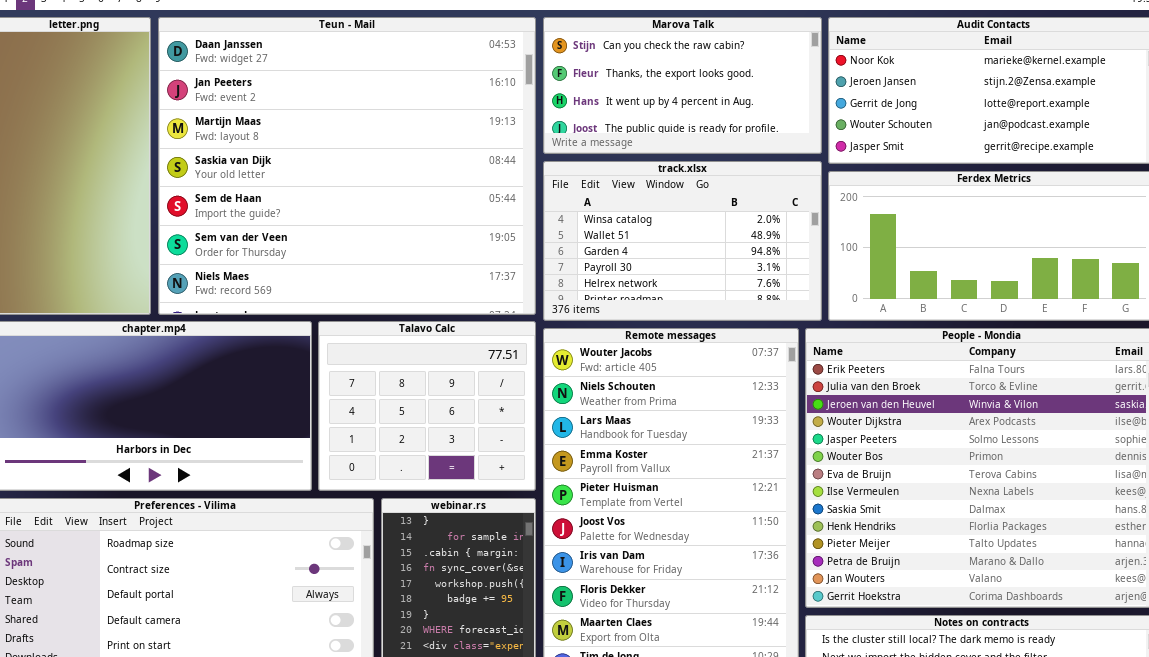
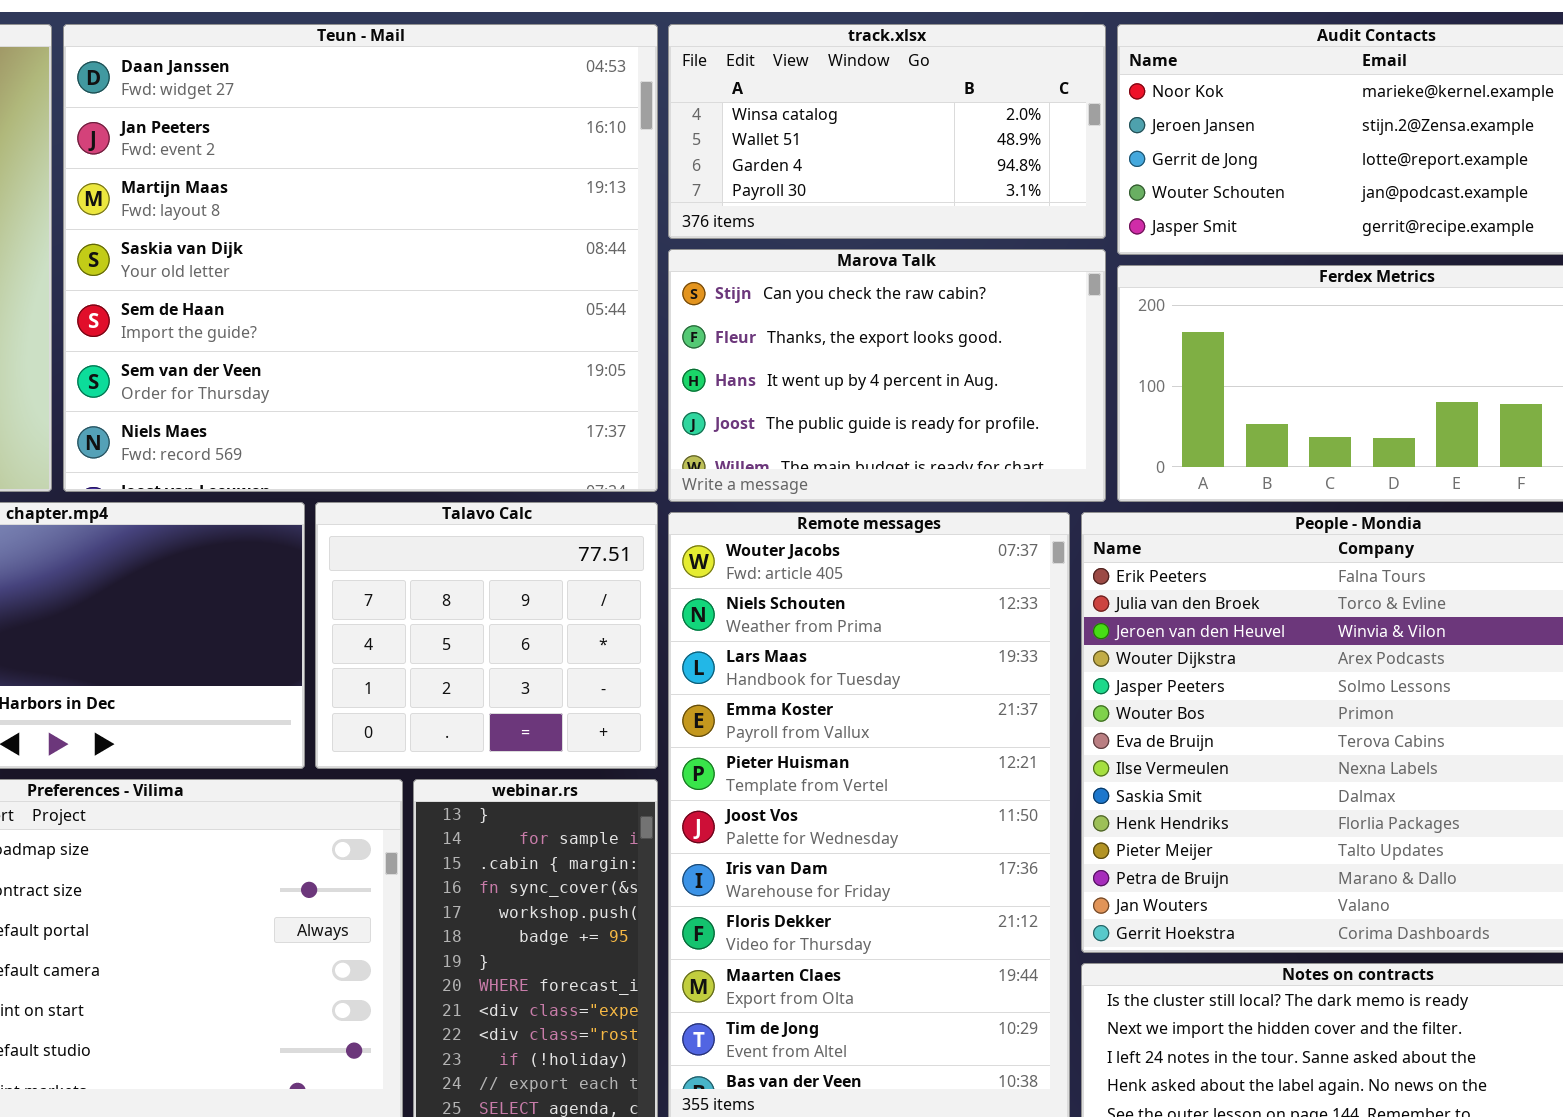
Marova Talk: [543,17,822,154] -> [668,249,1106,502], moved, resized
track.xlsx: [543,161,822,321] -> [668,24,1106,239], moved, resized

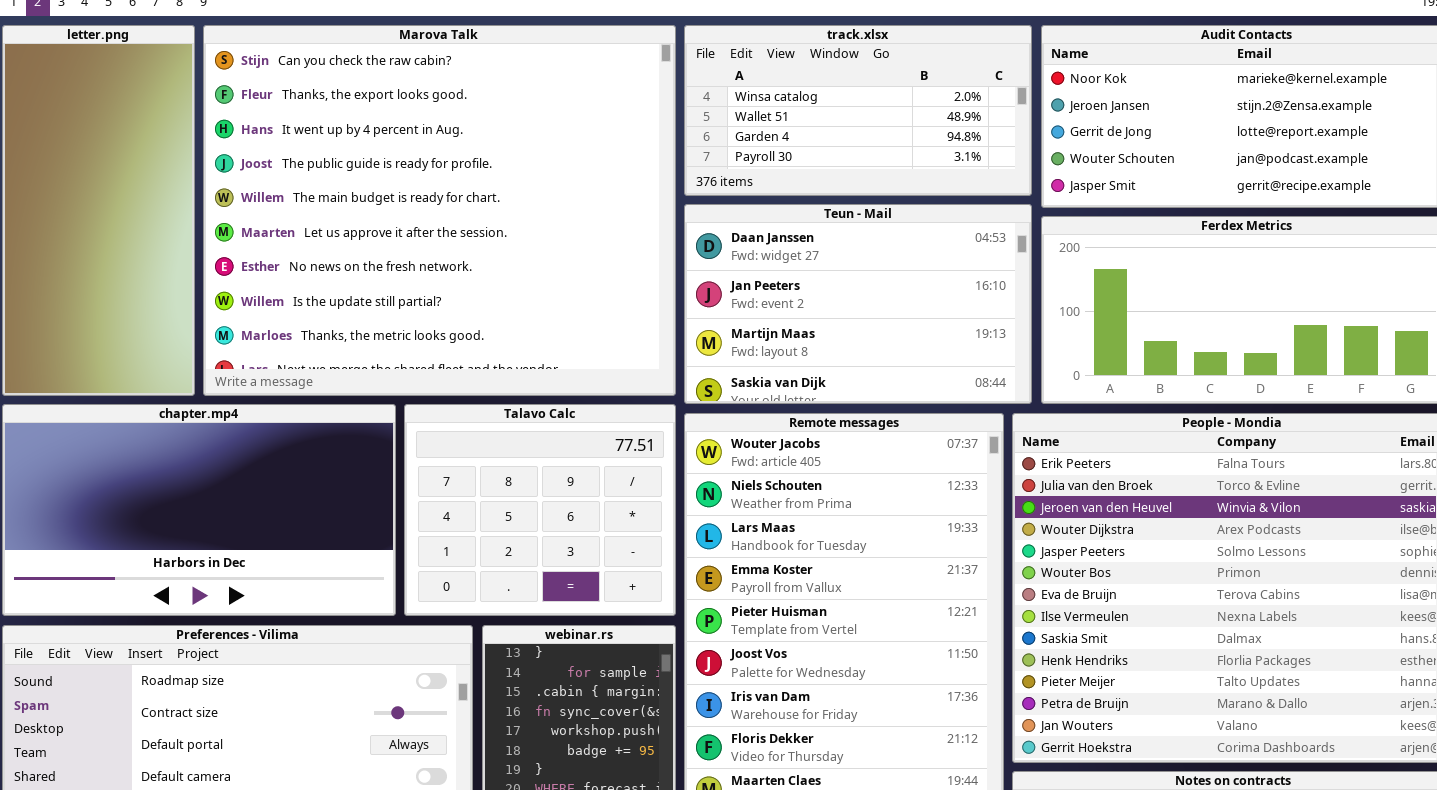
Teun - Mail: [63,24,658,492] -> [684,204,1032,404], moved, resized
Marova Talk: [668,249,1106,502] -> [203,25,676,396], moved, resized

